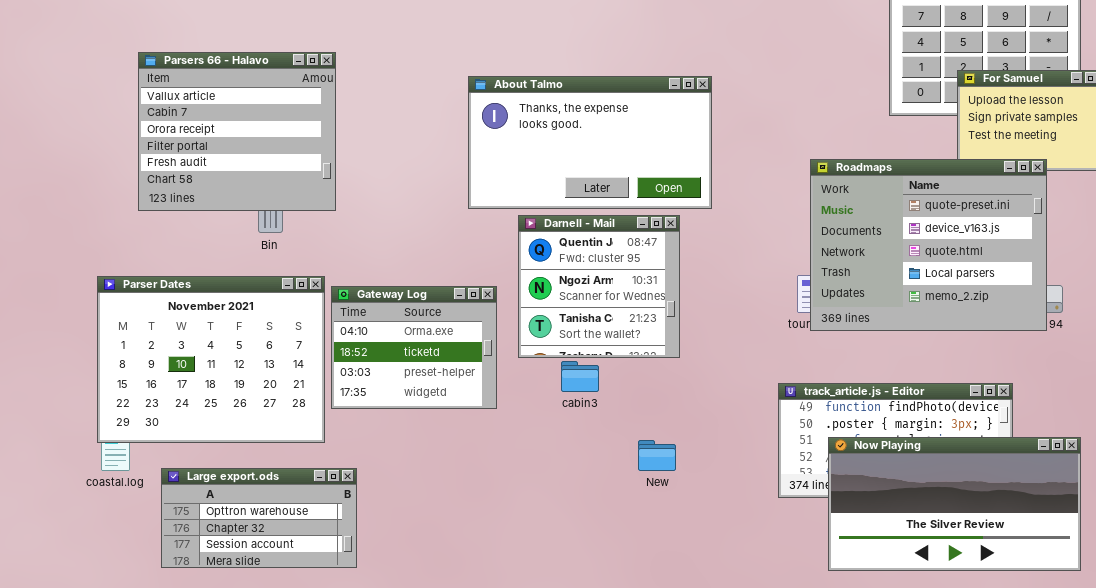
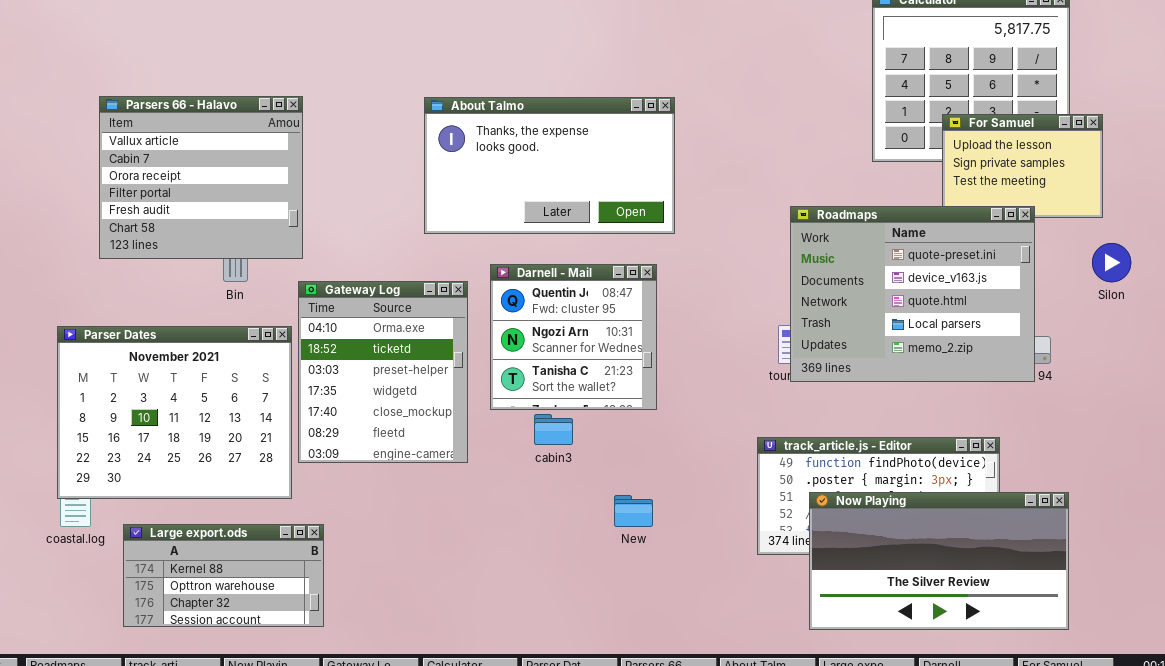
About Talmo: [468,76,712,209] -> [424,97,675,234], moved
Gateway Log: [331,286,497,409] -> [298,281,468,463], resized
Large export.ods: [161,468,357,568] -> [123,524,324,627], scrolled up 1 row

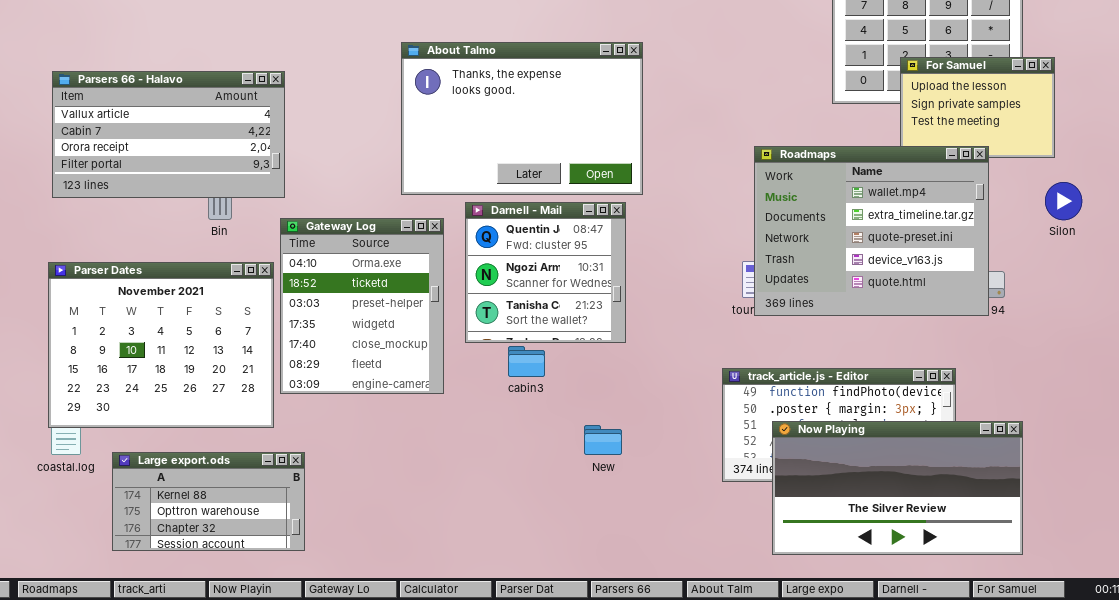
Parsers 66 - Halavo: [99,96,303,259] -> [52,71,285,198], resized
About Talmo: [424,97,675,234] -> [401,42,643,195], resized
Roadmaps: [790,206,1035,382] -> [754,146,989,316], scrolled up 2 rows

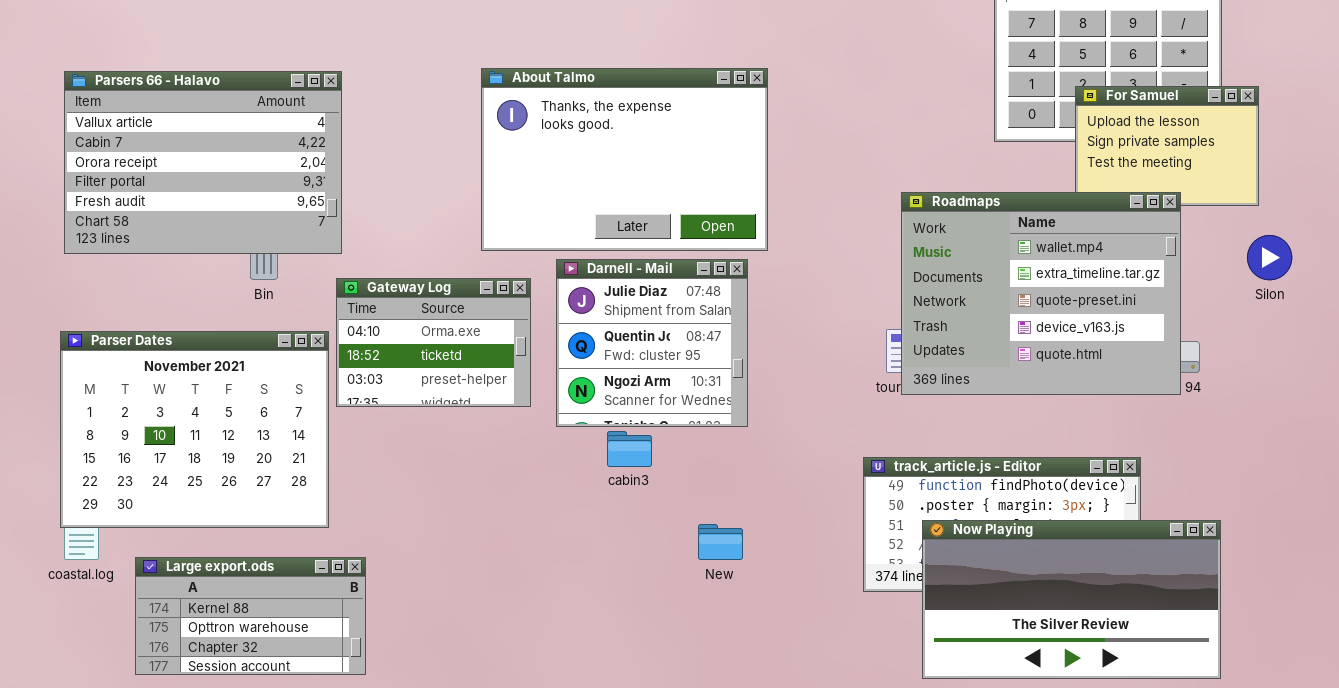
Parsers 66 - Halavo: [52,71,285,198] -> [64,71,342,254], resized
Darnell - Mail: [465,202,626,343] -> [556,259,748,427], scrolled up 1 row
Gateway Log: [280,218,444,394] -> [336,278,531,407], resized

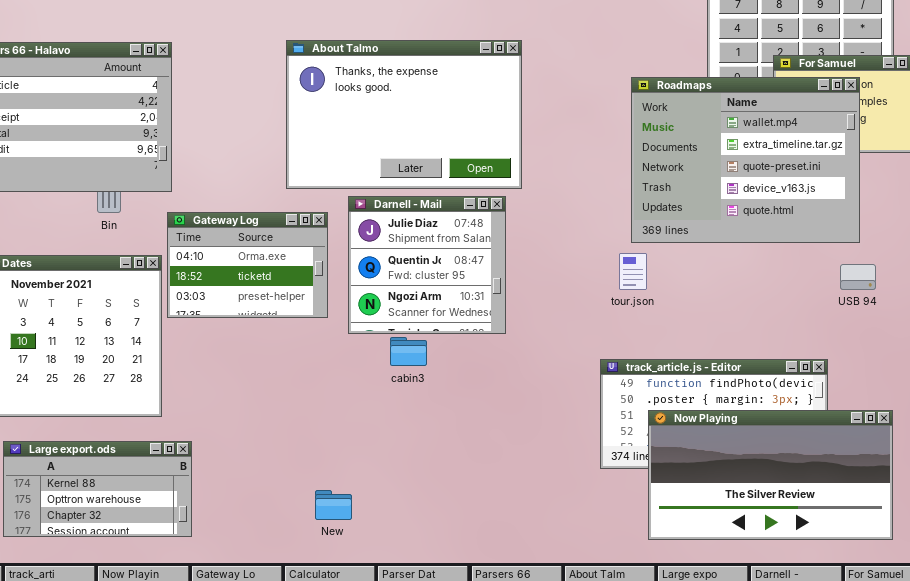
Roadmaps: [901,192,1181,395] -> [631,77,860,243], moved
New: [698,524,743,560] -> [315,490,352,520], moved

